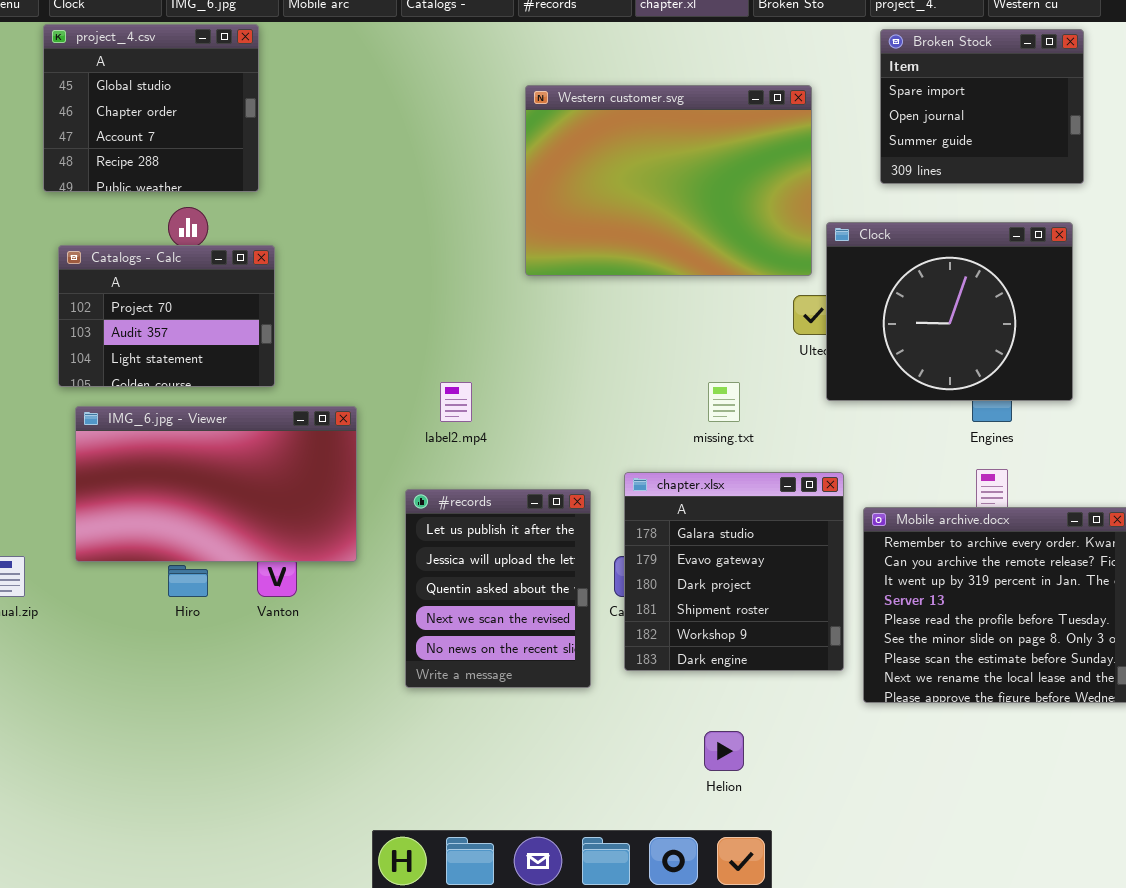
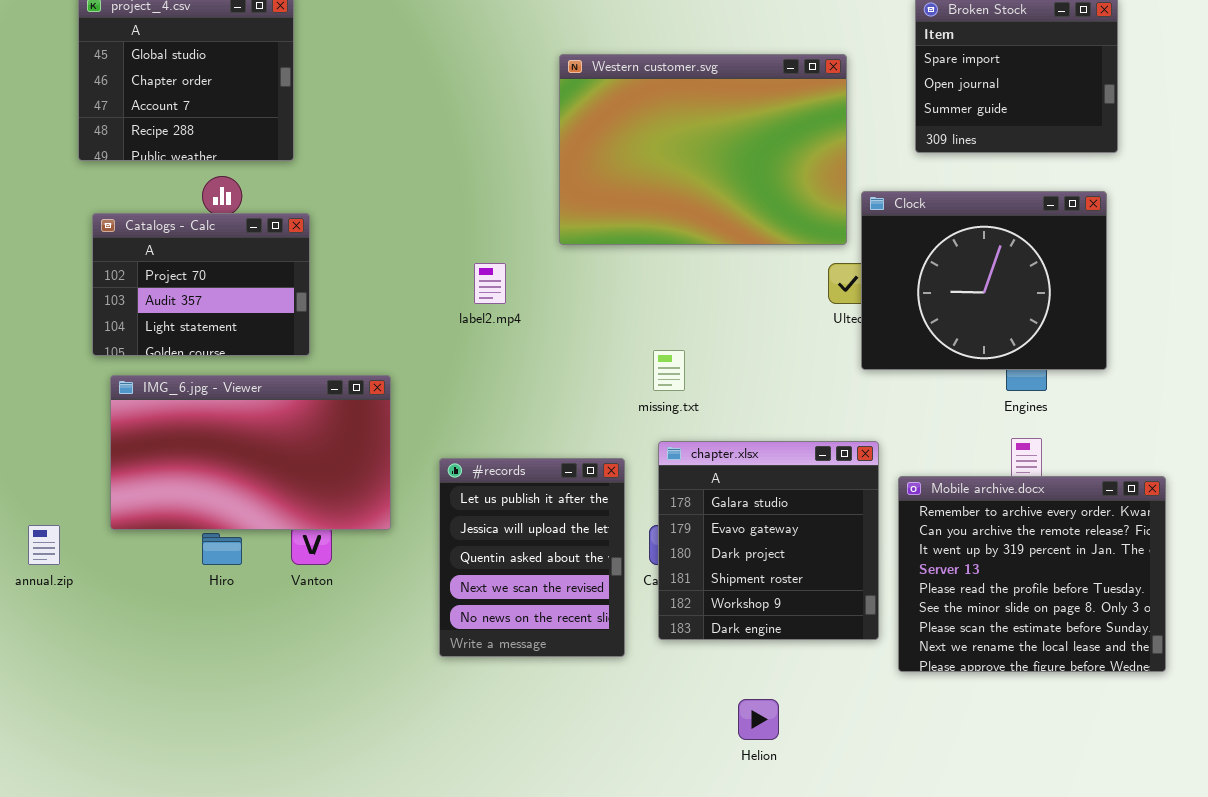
label2.mp4: [440,382,472,422] -> [474,263,506,304], moved
missing.txt: [708,382,740,422] -> [653,350,685,391], moved

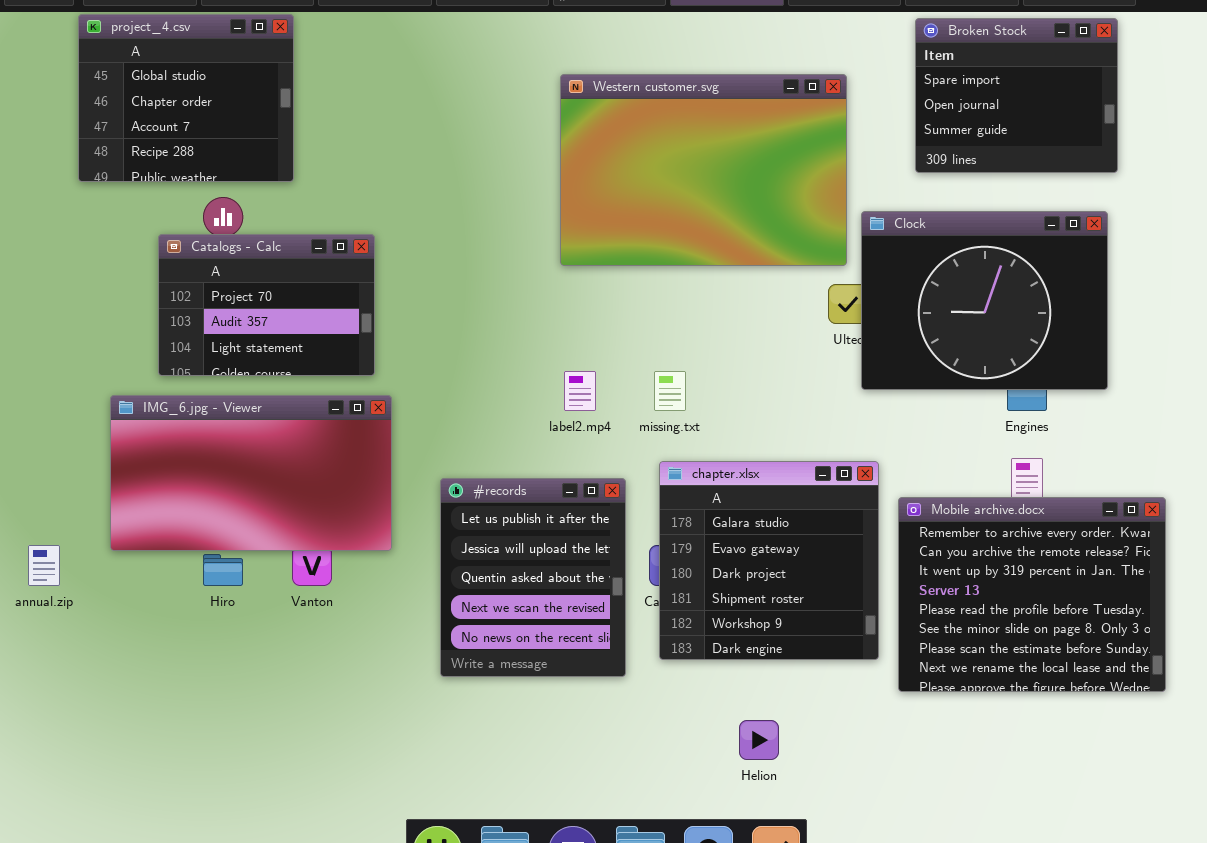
Catalogs - Calc: [92,213,310,356] -> [158,234,375,376], moved
label2.mp4: [474,263,506,304] -> [564,371,596,411], moved

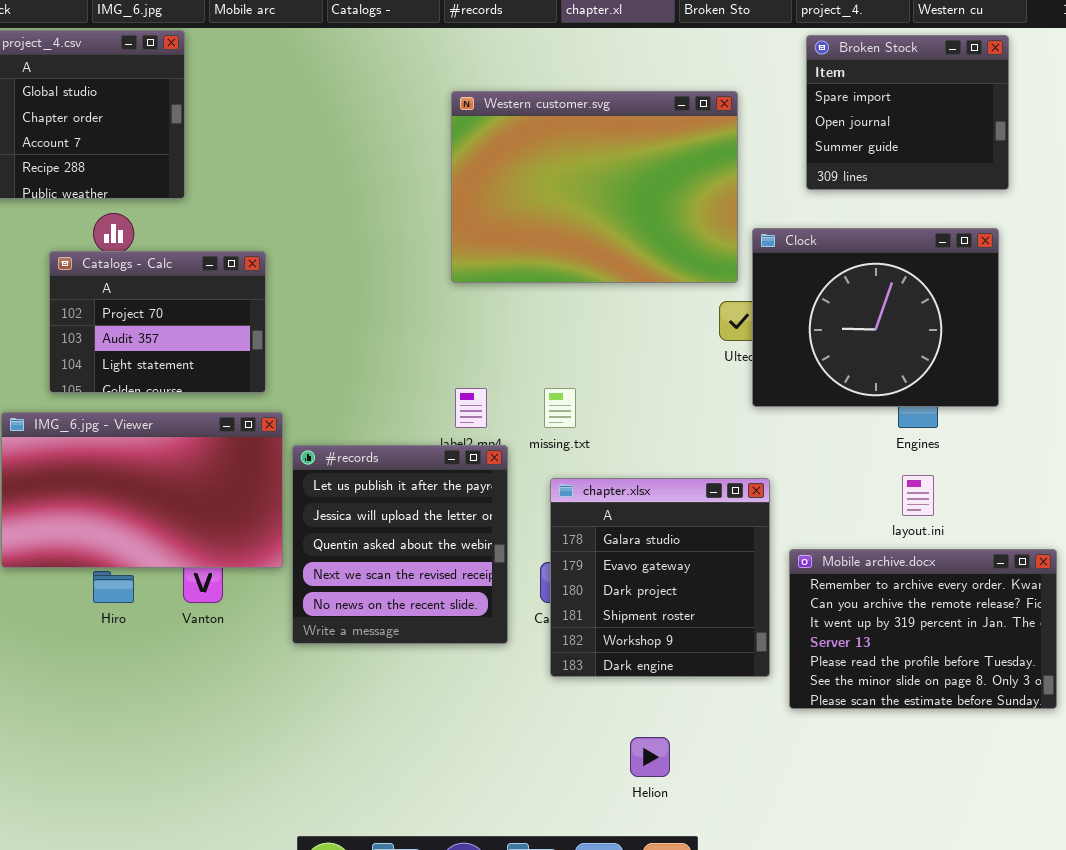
#records: [440,478,626,677] -> [292,445,508,644], moved, resized
Mobile archive.docx: [898,497,1166,692] -> [789,549,1057,709], resized

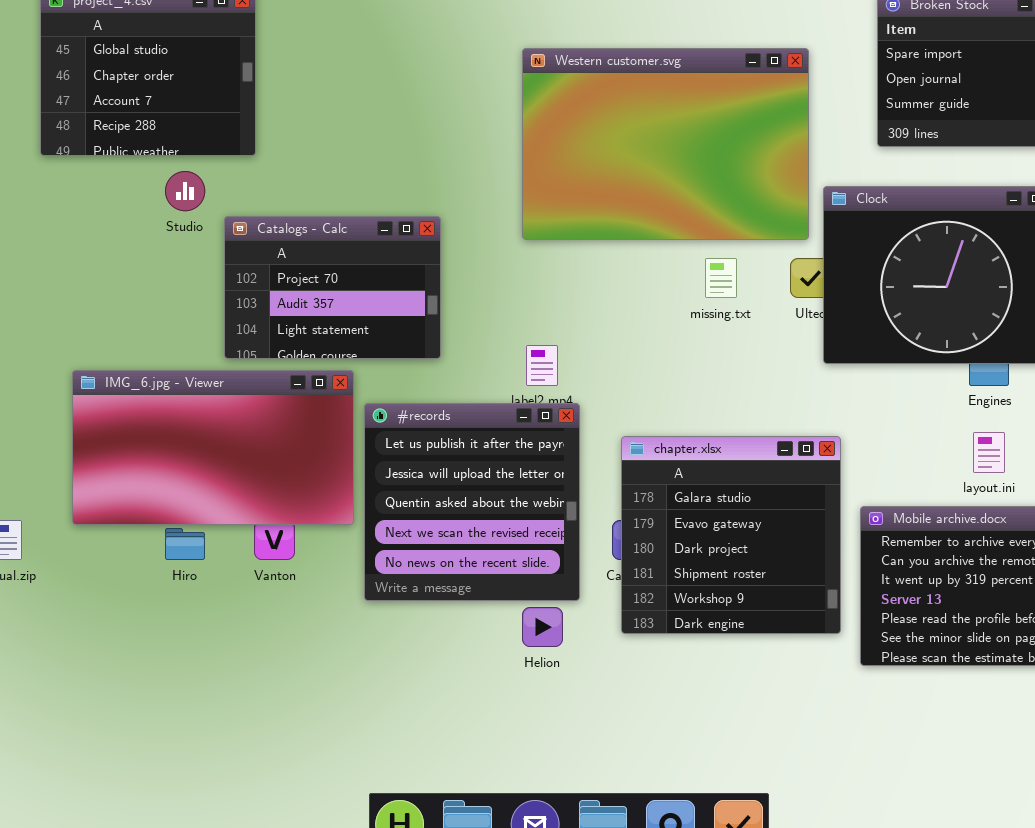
Catalogs - Calc: [49,251,266,393] -> [224,216,441,359], moved
missing.txt: [544,388,576,428] -> [705,258,737,298], moved
Helion: [630,737,670,777] -> [522,607,563,647], moved

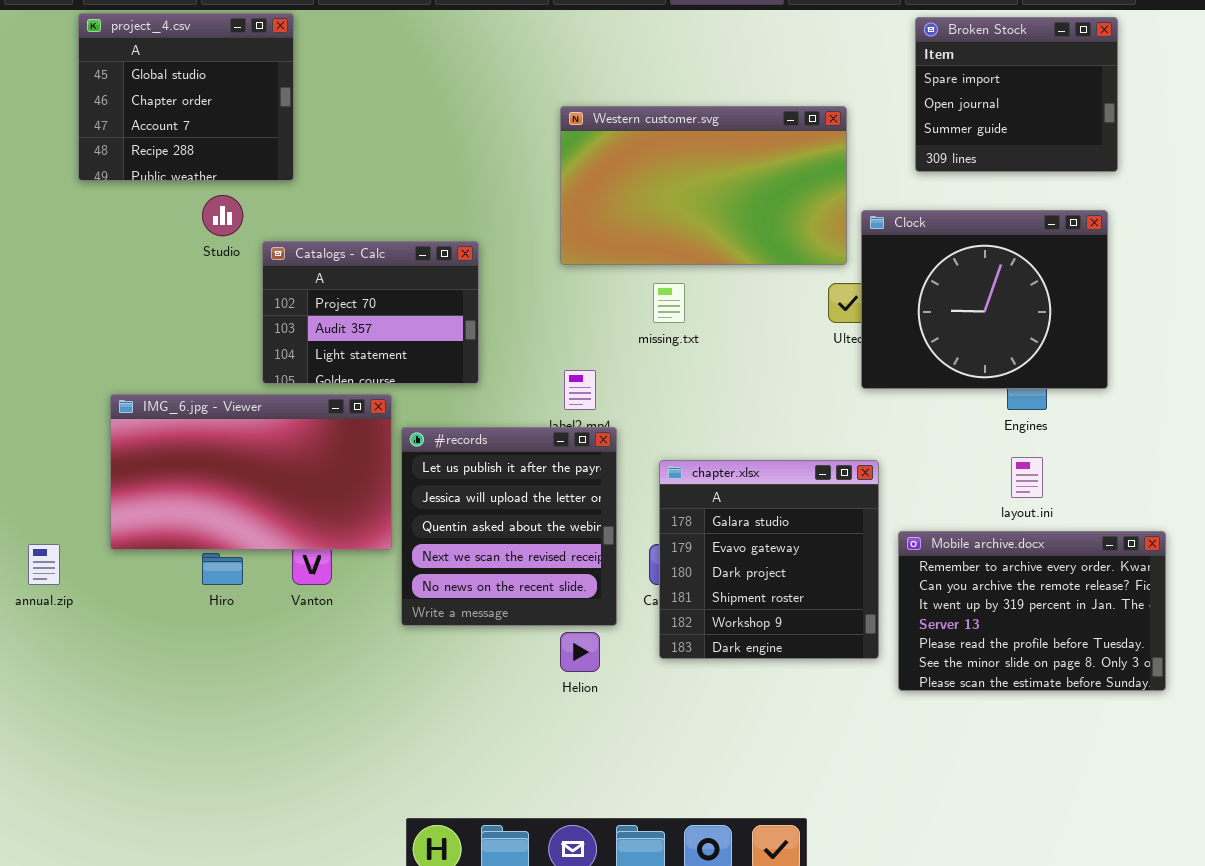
Western customer.svg: [522,48,809,240] -> [560,106,847,265], resized
missing.txt: [705,258,737,298] -> [653,283,685,323], moved

